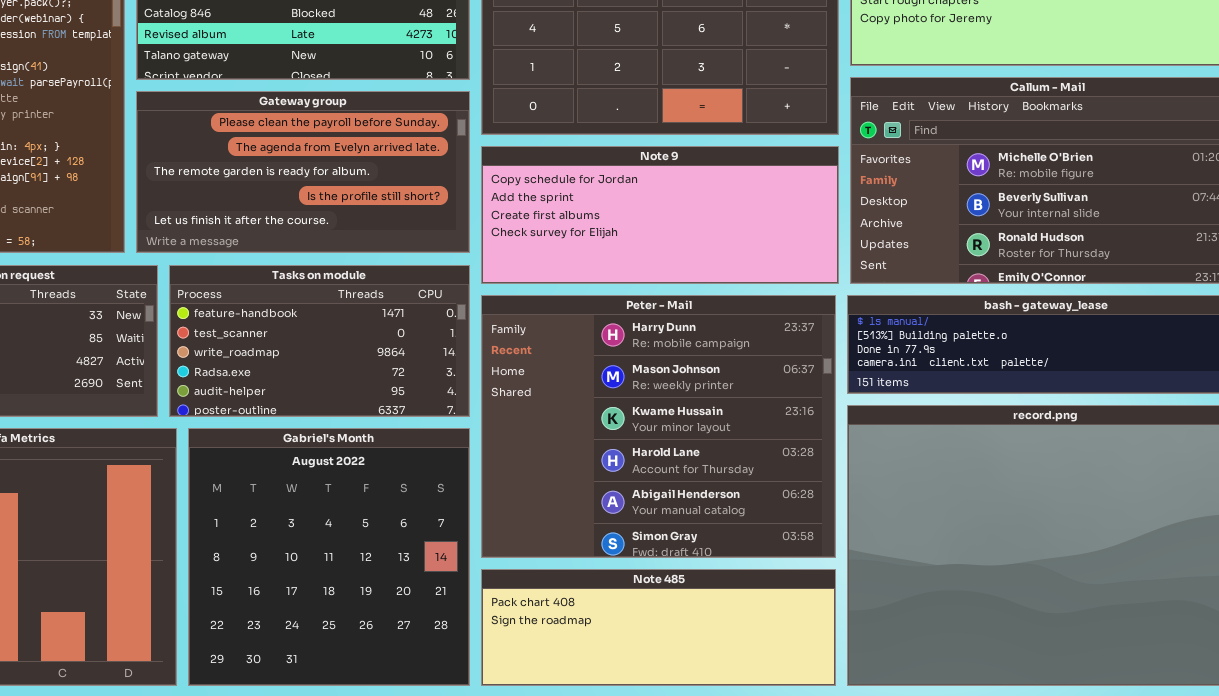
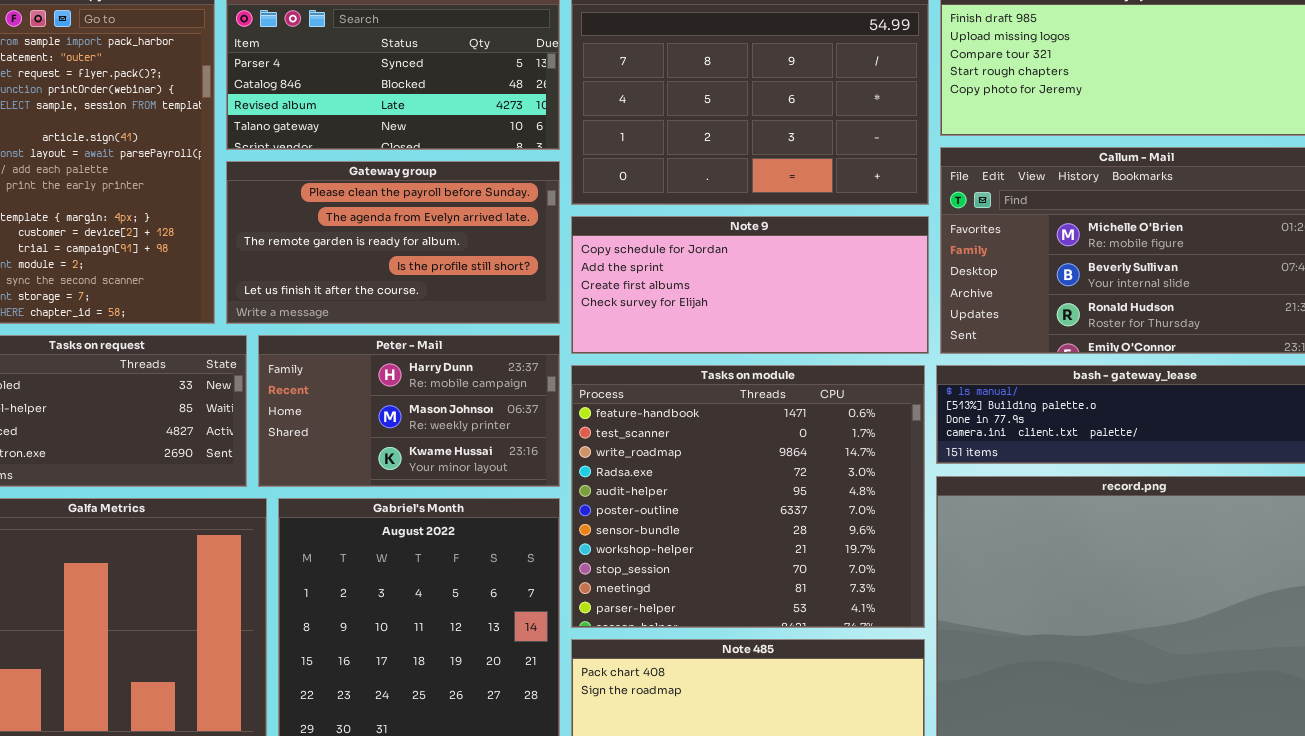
Tasks on module: [169,265,470,417] -> [571,365,925,628], moved, resized
Peter - Mail: [481,295,836,558] -> [258,335,560,487], moved, resized

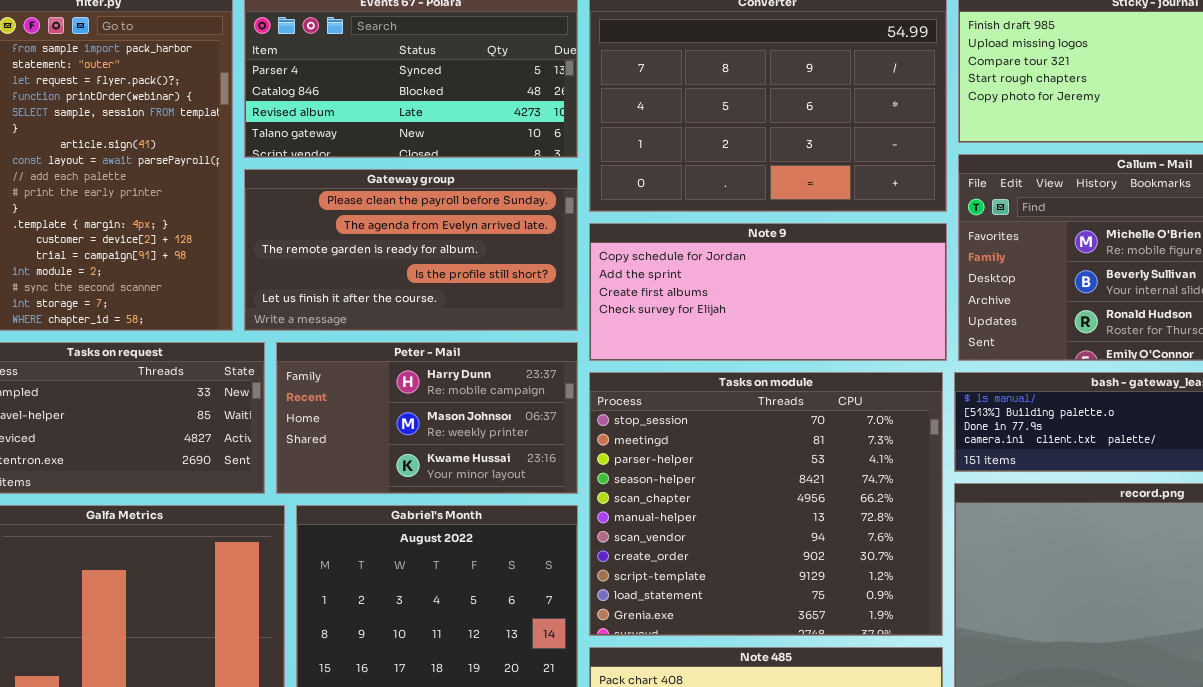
Tasks on module: [571,365,925,628] -> [589,372,943,636], scrolled down 8 rows

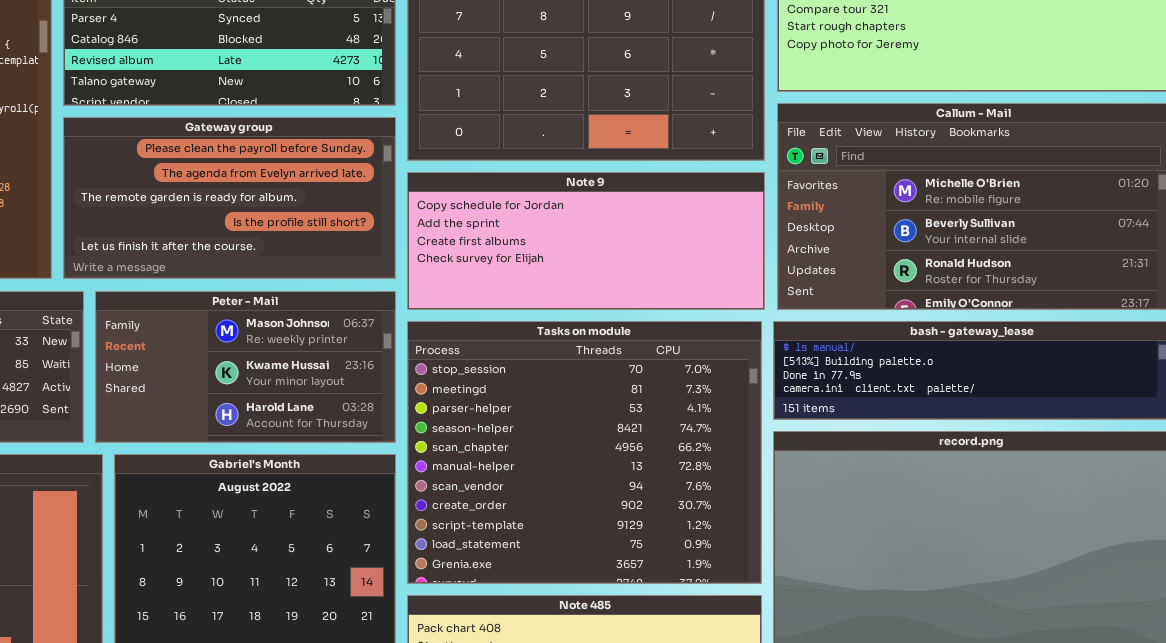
Peter - Mail: [276,342,578,494] -> [95,291,396,443], scrolled down 1 row

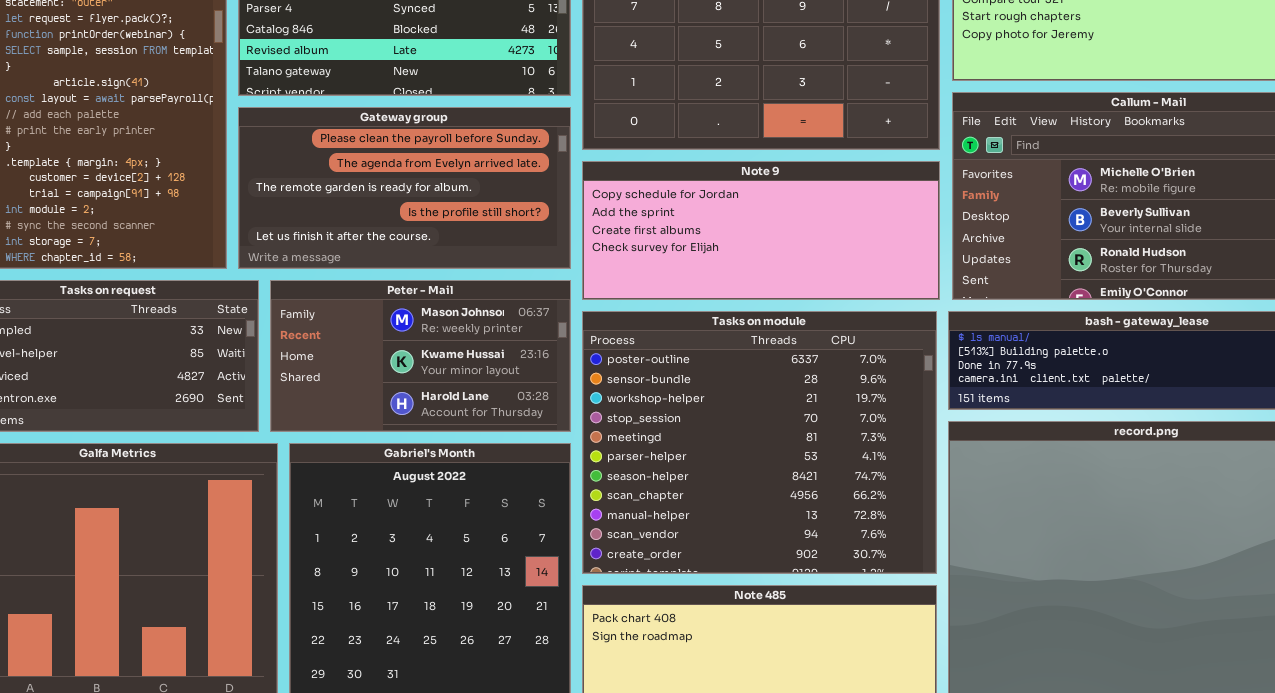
Tasks on module: [407,321,762,584] -> [582,311,937,574], scrolled up 3 rows

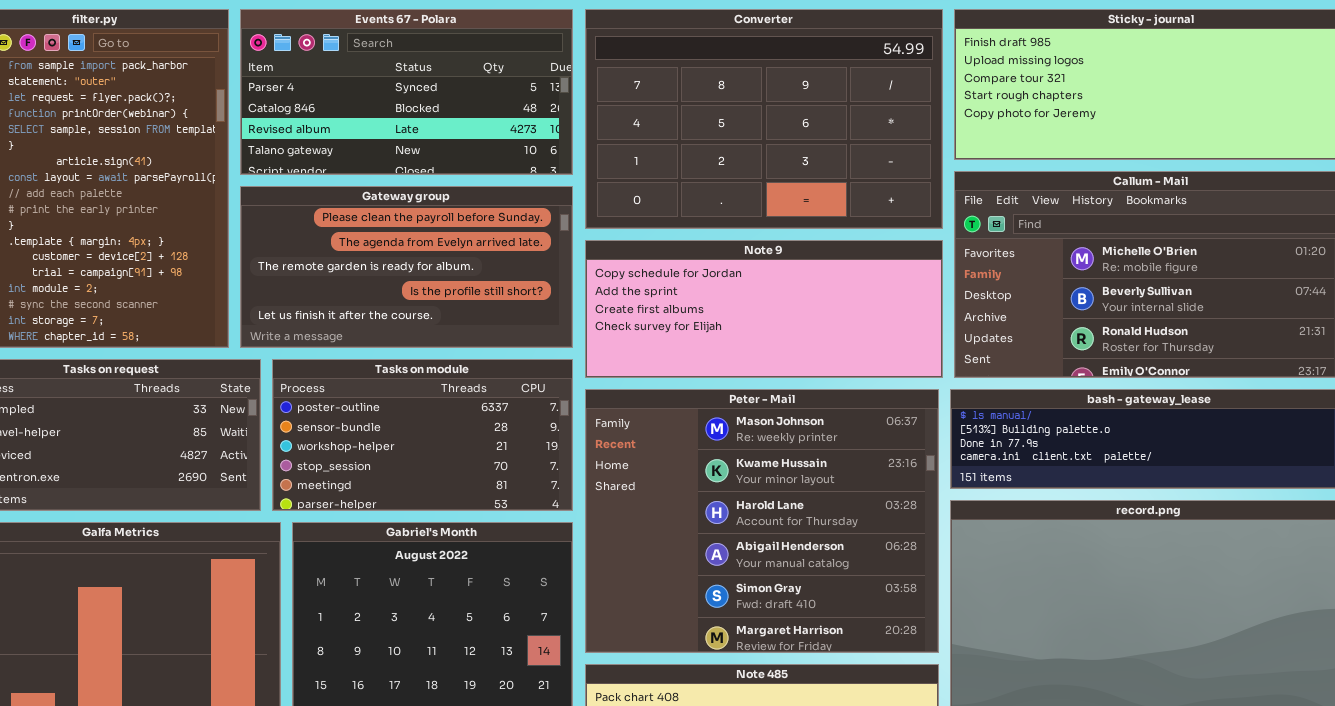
Peter - Mail: [270,280,571,432] -> [585,389,939,653], moved, resized
Tasks on module: [582,311,937,574] -> [272,359,573,511], moved, resized

